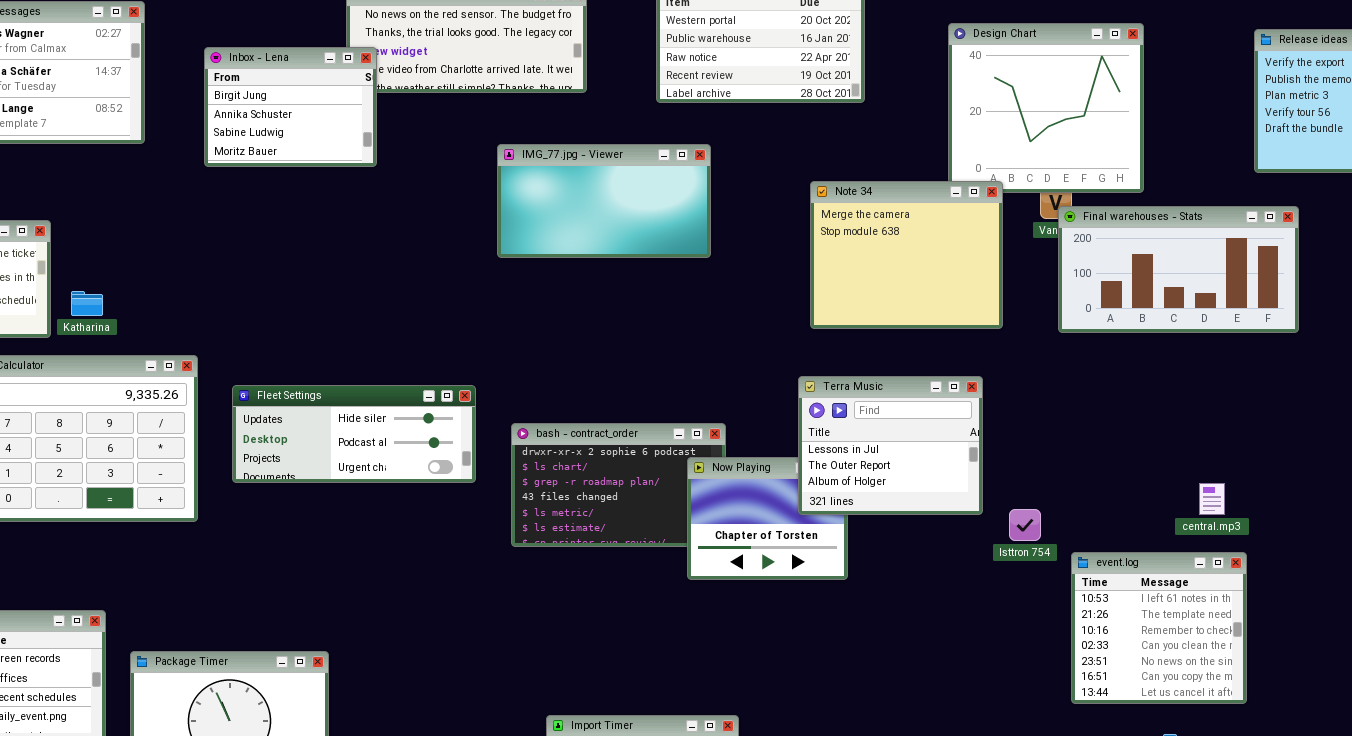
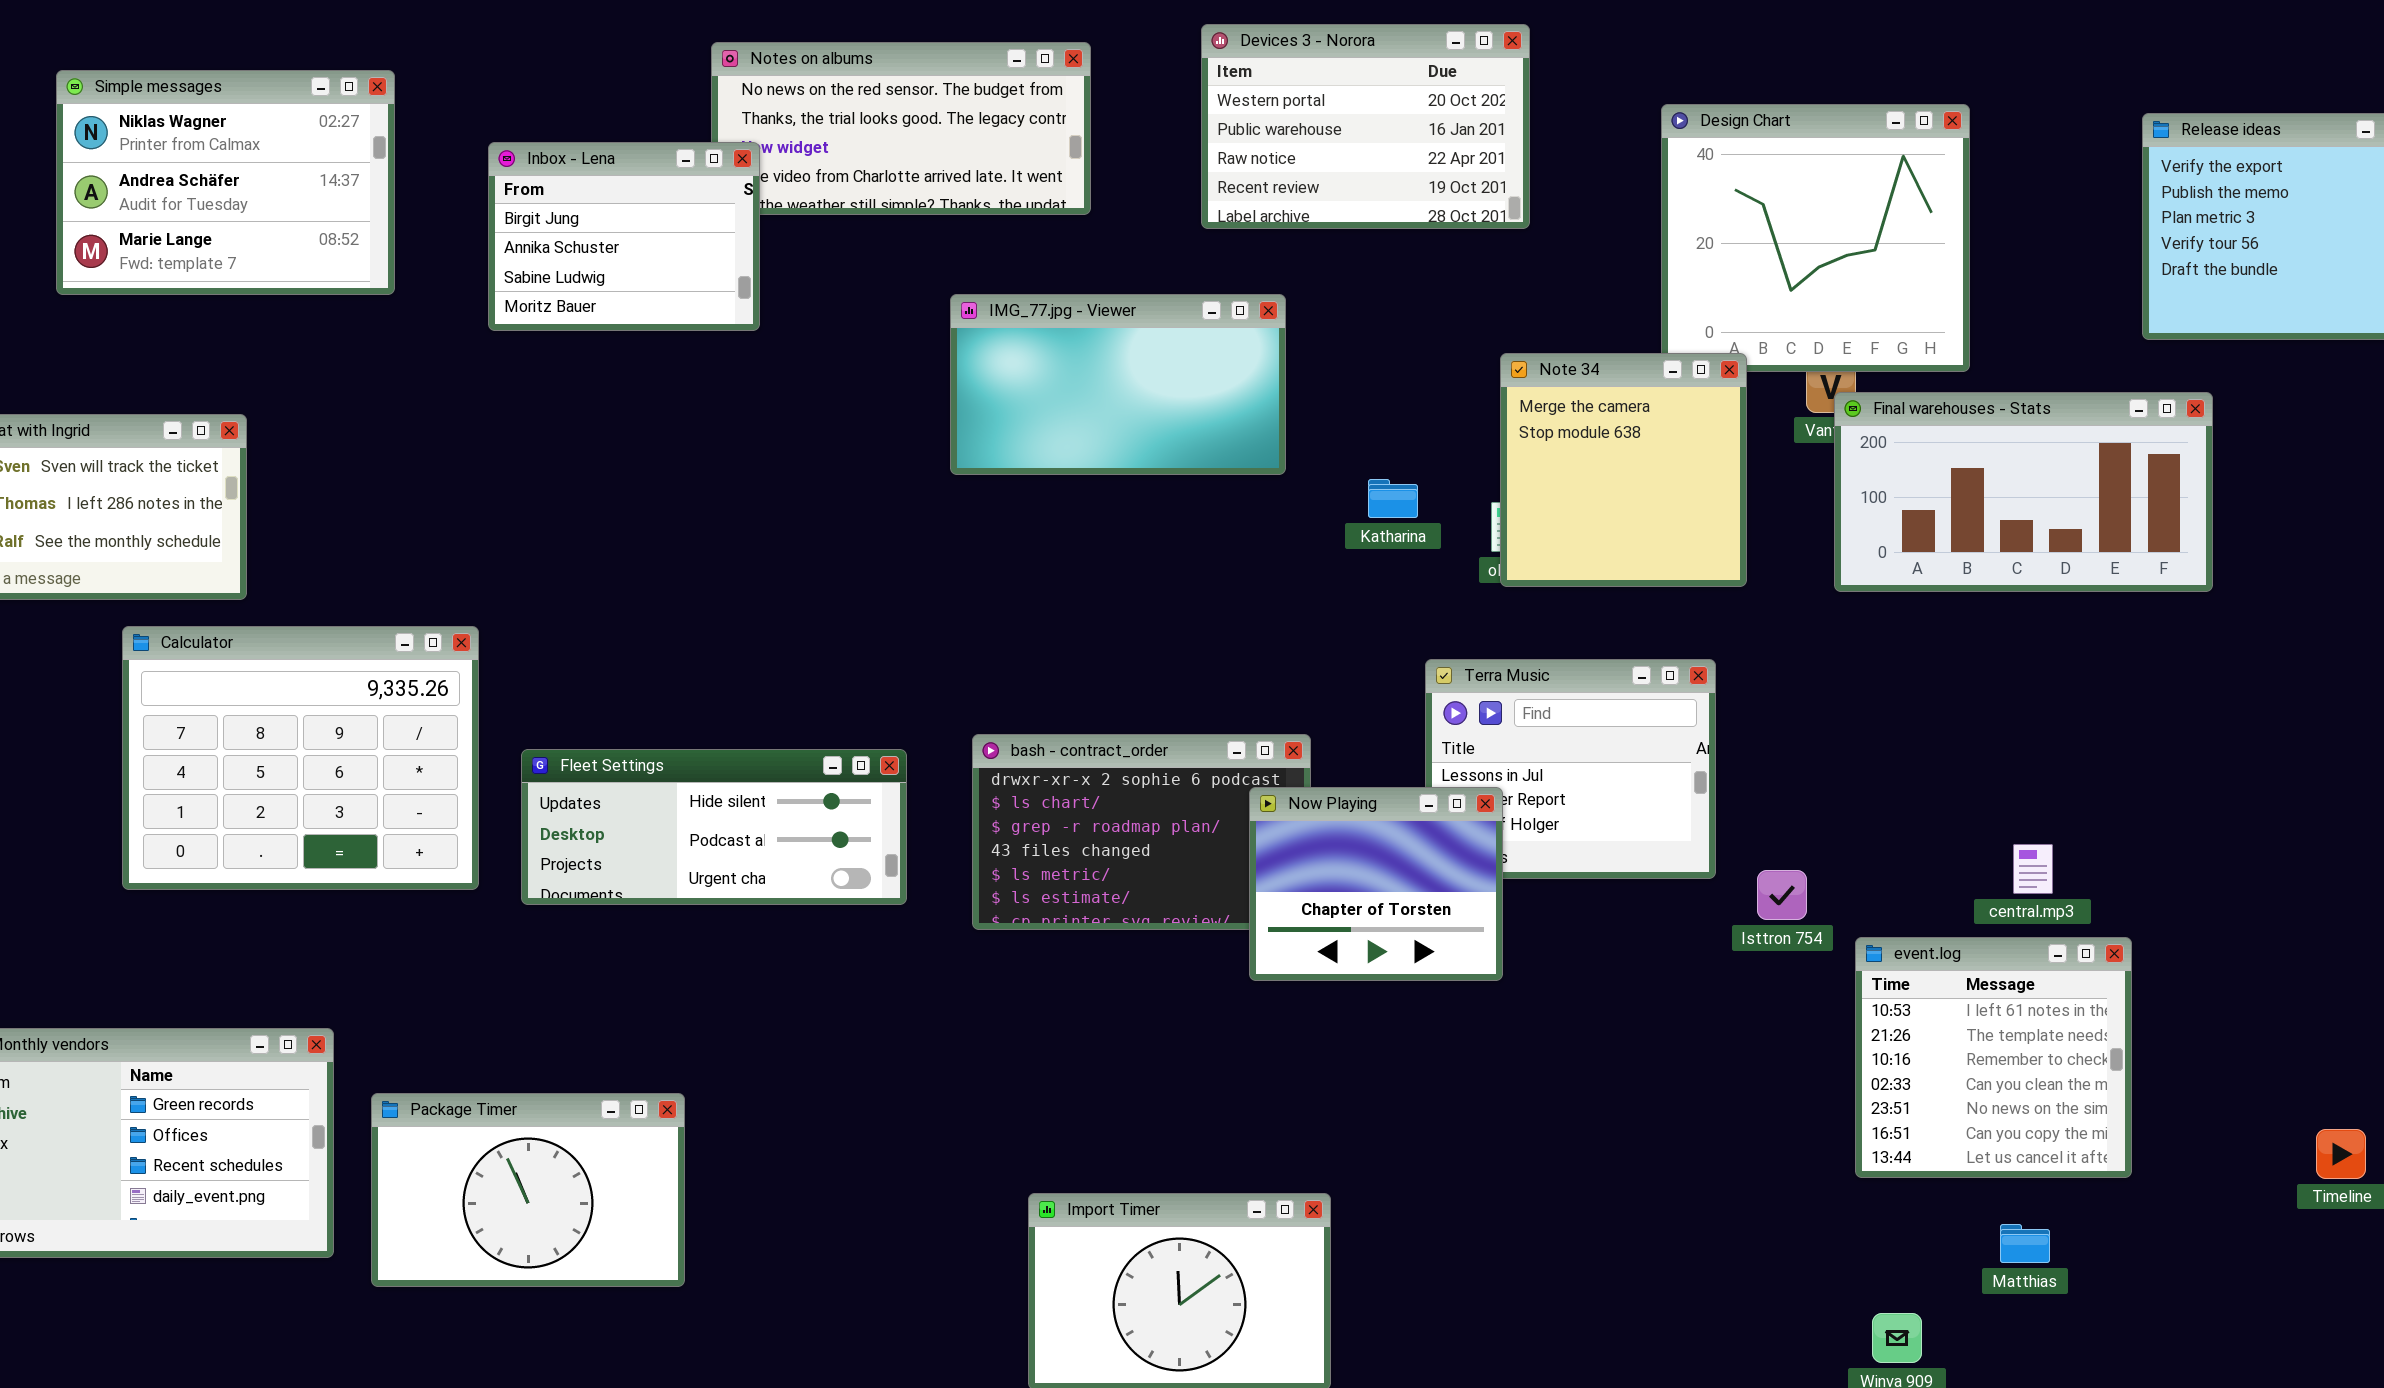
Note 34: [810,181,1003,329] -> [1500,353,1747,587], resized
Katharina: [71,291,103,316] -> [1368,479,1418,518], moved
Fleet Settings: [232,385,476,483] -> [521,749,907,905], moved
Now Playing: [687,457,848,580] -> [1249,787,1503,981], raised
central.mp3: [1199,483,1225,515] -> [2013,844,2053,894], moved

